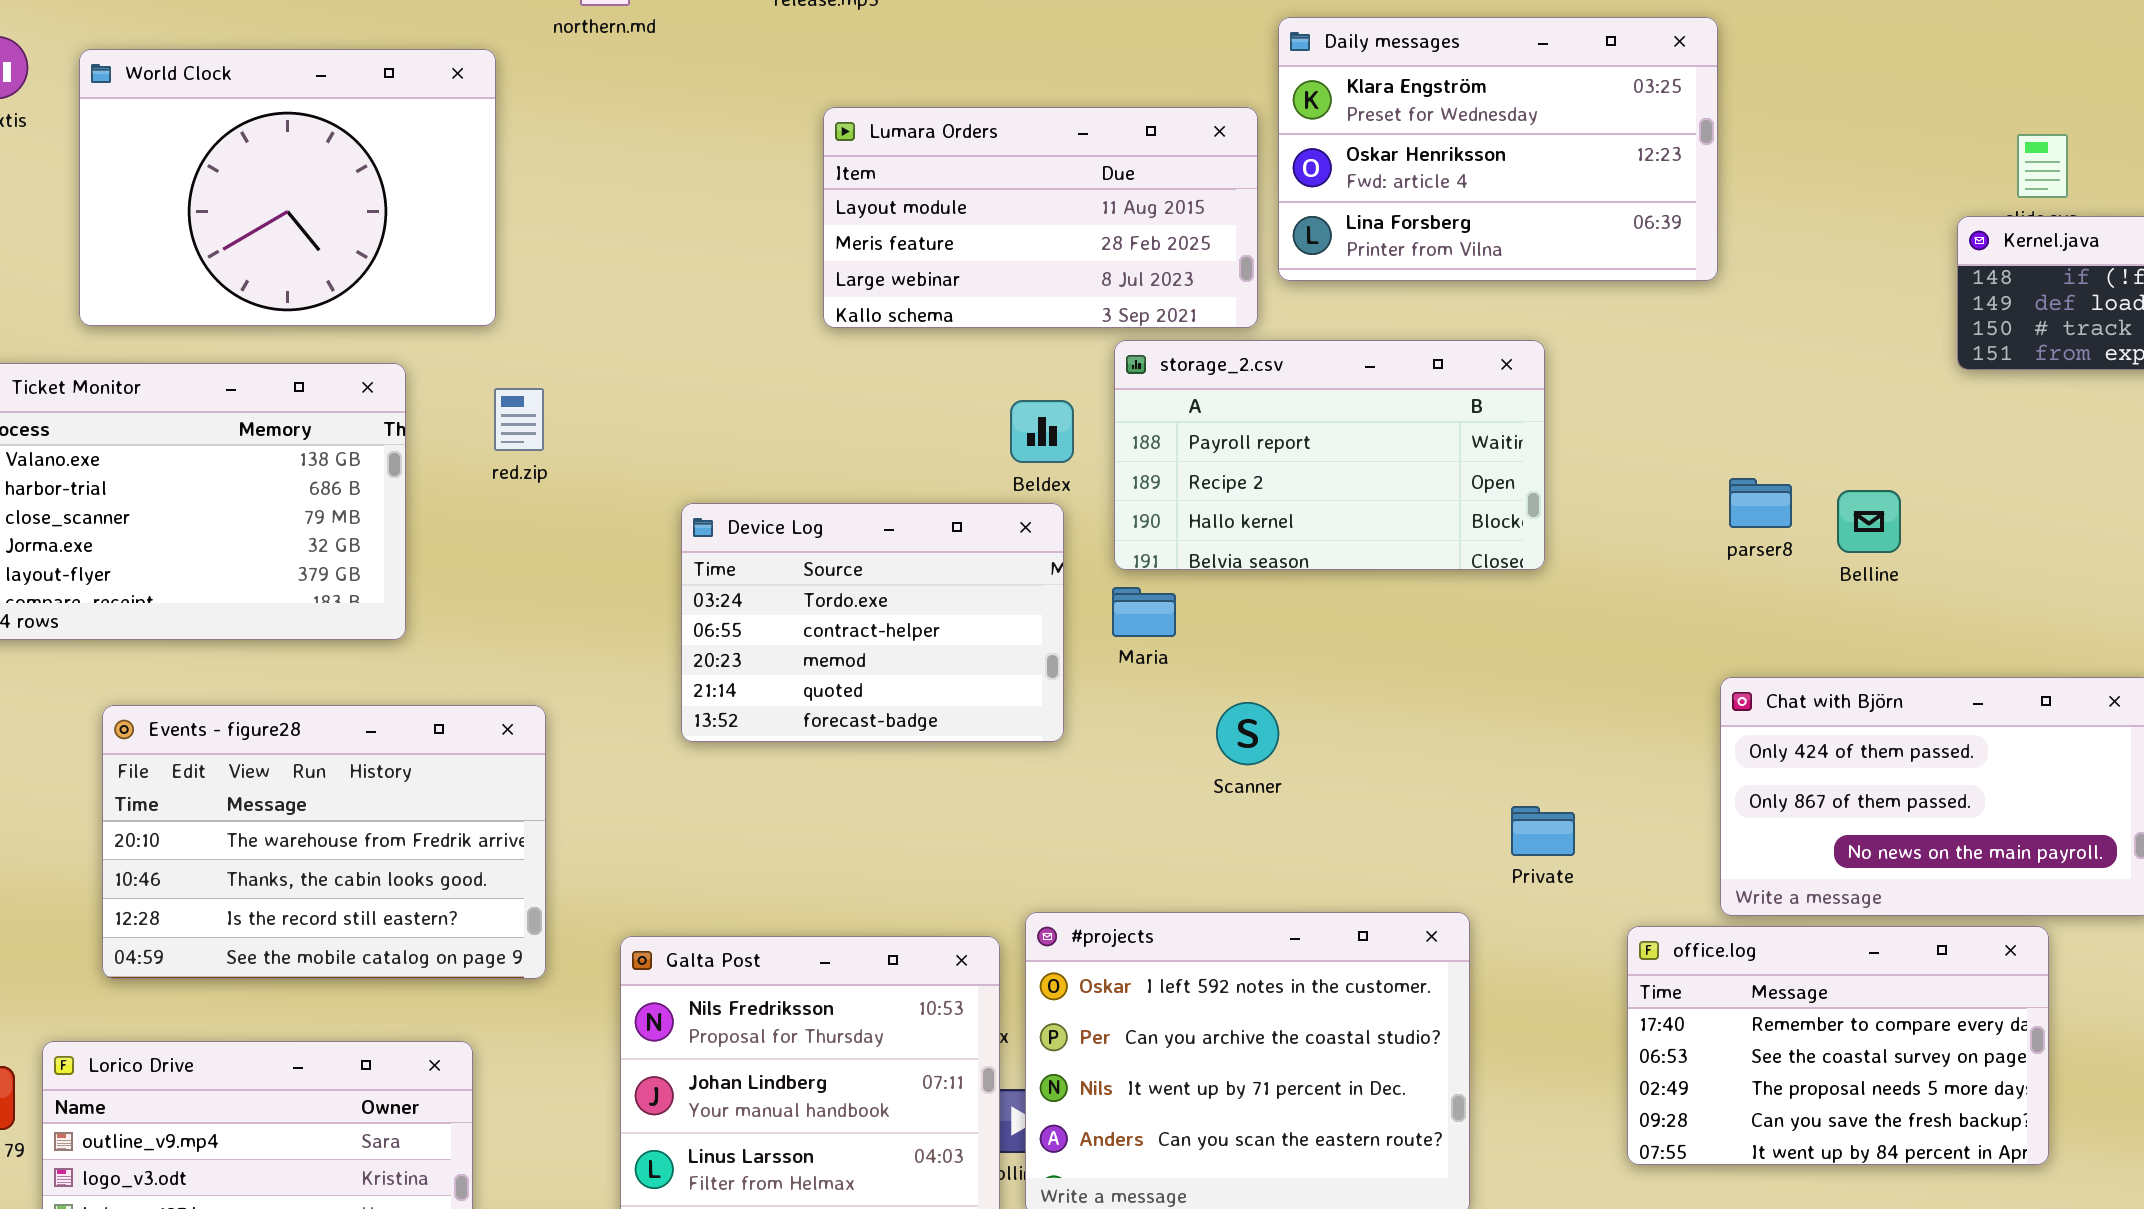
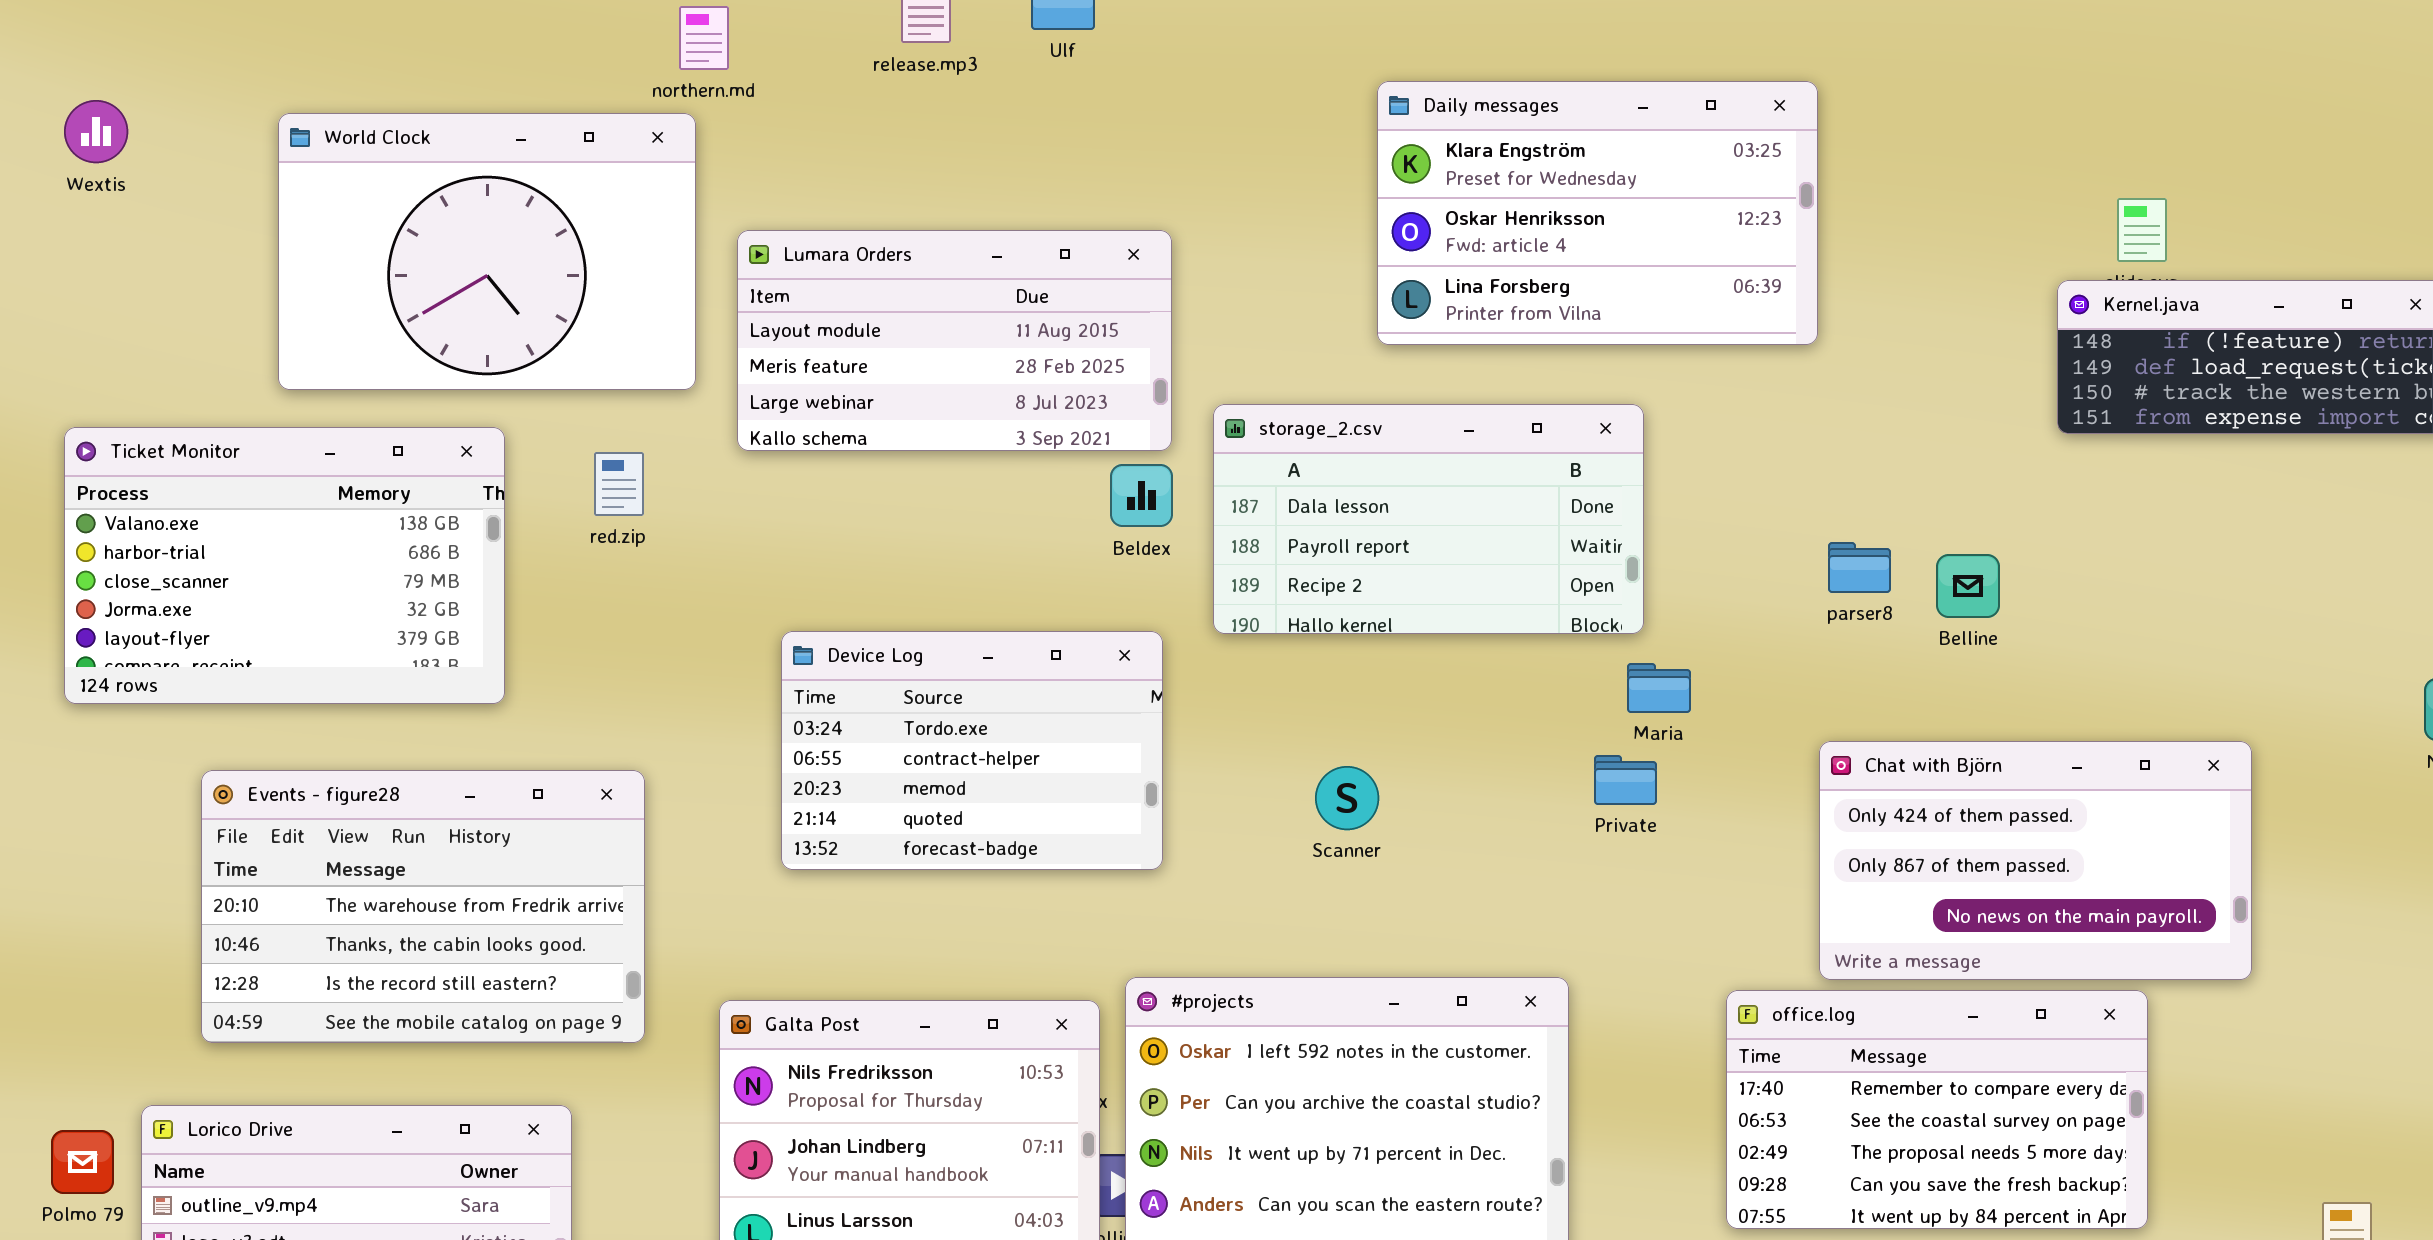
World Clock: [79,49,496,326] -> [278,113,696,390], moved
Lumara Orders: [823,107,1258,328] -> [737,230,1172,451], moved
storage_2.csv: [1114,340,1545,570] -> [1213,404,1644,634], scrolled up 1 row
Device Log: [681,503,1064,742] -> [781,631,1163,870], moved
Maria: [1112,587,1176,637] -> [1627,663,1691,713], moved
Private: [1511,806,1575,856] -> [1594,755,1657,805], moved

